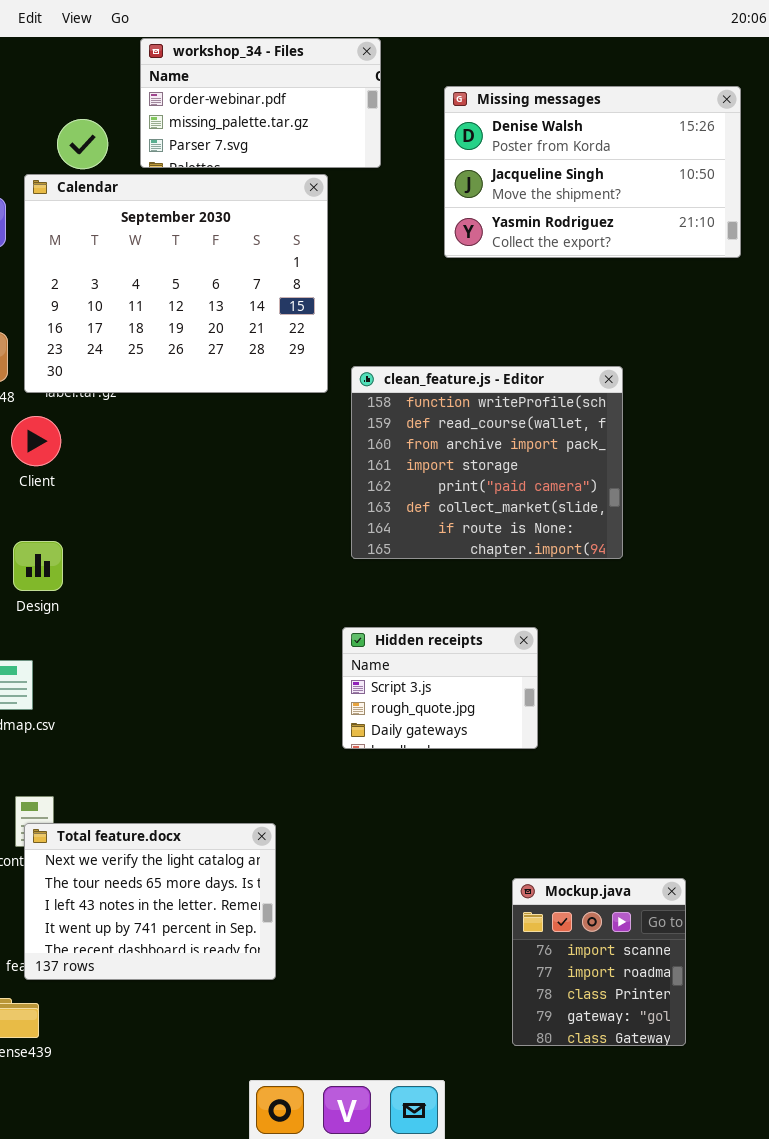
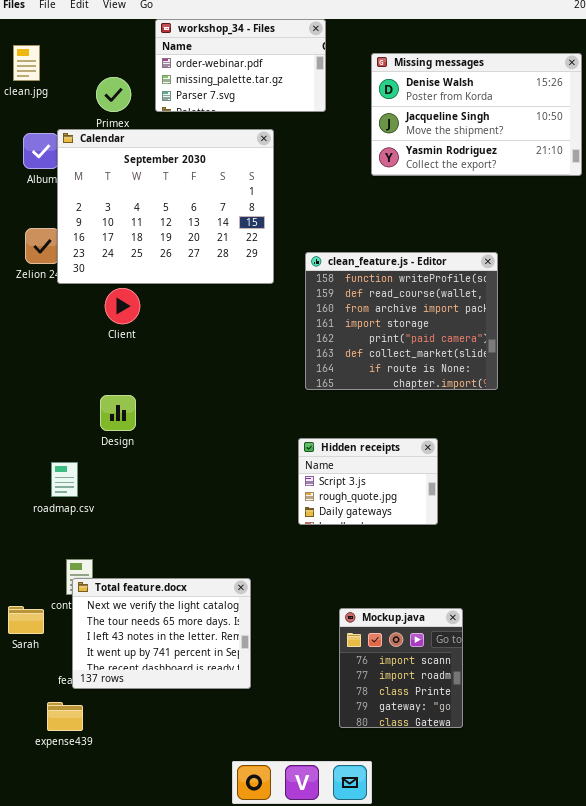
Calendar: [24,174,328,393] -> [57,129,274,284], moved
Client: [11,416,61,466] -> [105,288,140,324], moved
Design: [13,541,63,591] -> [100,395,136,431], moved
Mockup.java: [512,878,686,1046] -> [339,608,463,728], moved

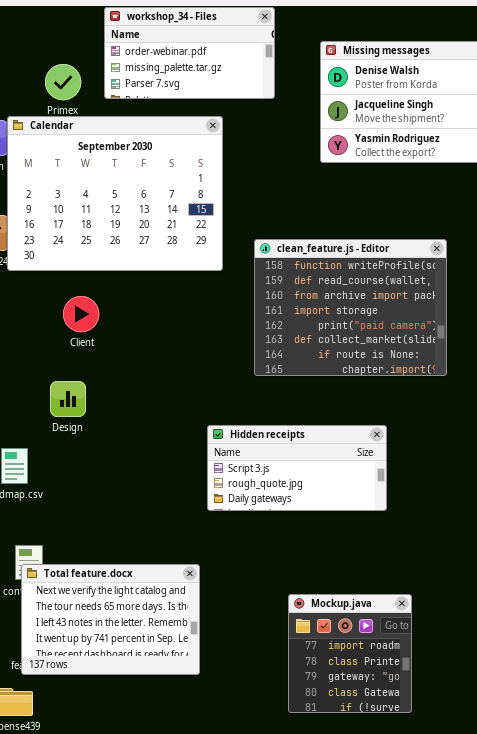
Client: [105,288,140,324] -> [63,296,99,332], moved
Hidden receipts: [298,438,438,525] -> [207,425,387,511], resized
Mockup.java: [339,608,463,728] -> [288,594,412,713], scrolled down 1 row

